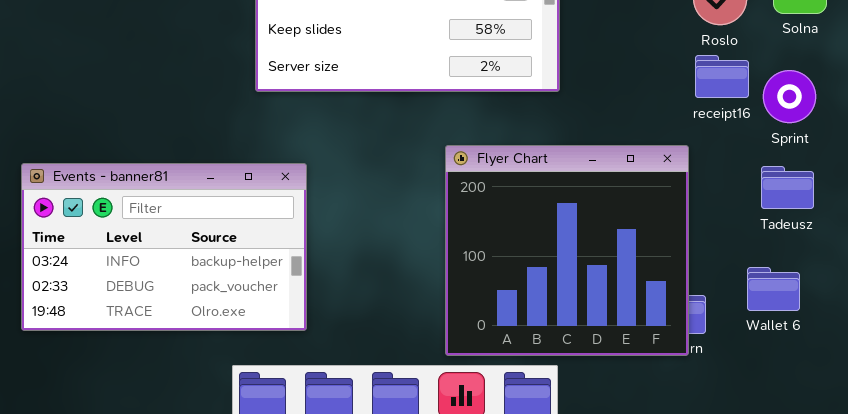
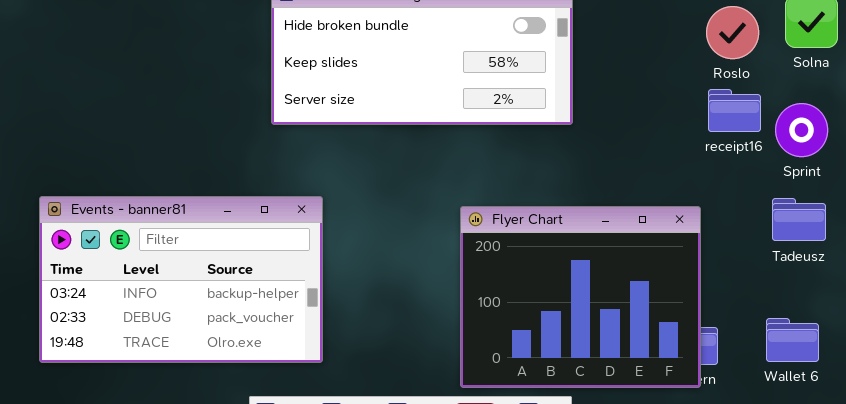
Flyer Chart: [445,145,689,356] -> [460,206,701,388], resized
Wallet 6: [747,267,800,311] -> [766,318,819,362], moved

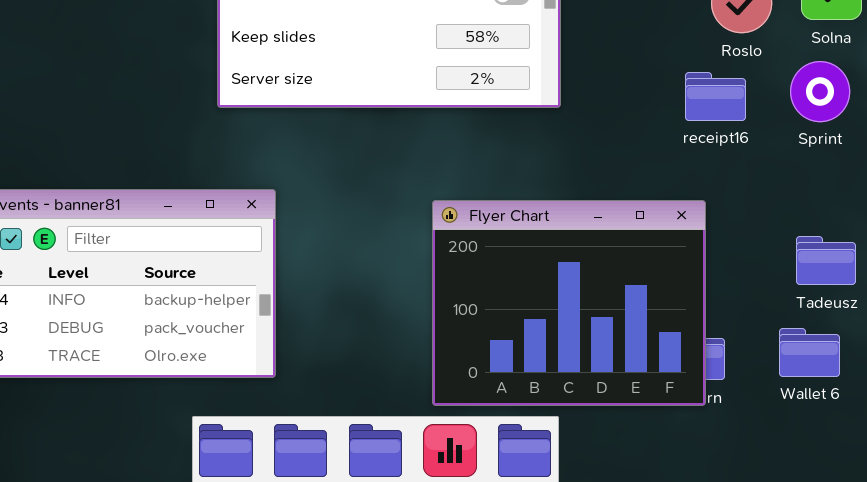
receipt16: [708,89,761,132] -> [685,72,746,121], moved
Sprint: [775,103,828,157] -> [790,61,850,122], moved
Tadeusz: [772,198,826,241] -> [796,236,856,285], moved

